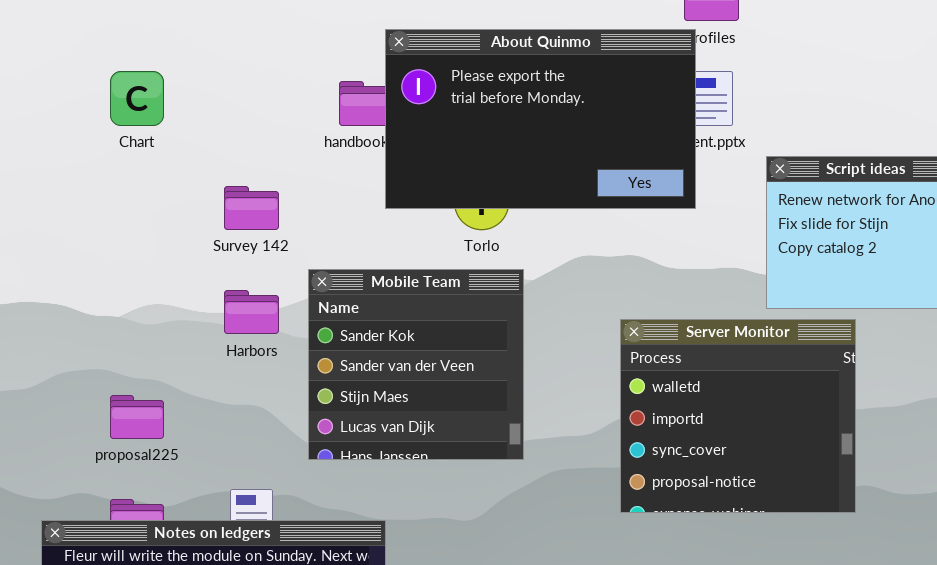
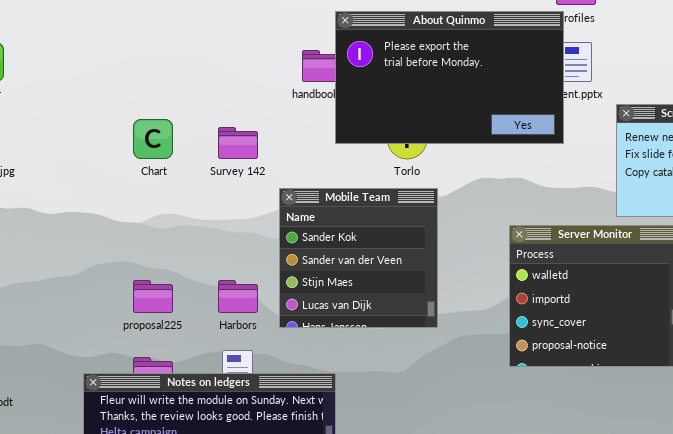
Chart: [110,71,164,126] -> [133,119,173,159], moved
Harbors: [224,290,279,334] -> [218,280,258,313], moved

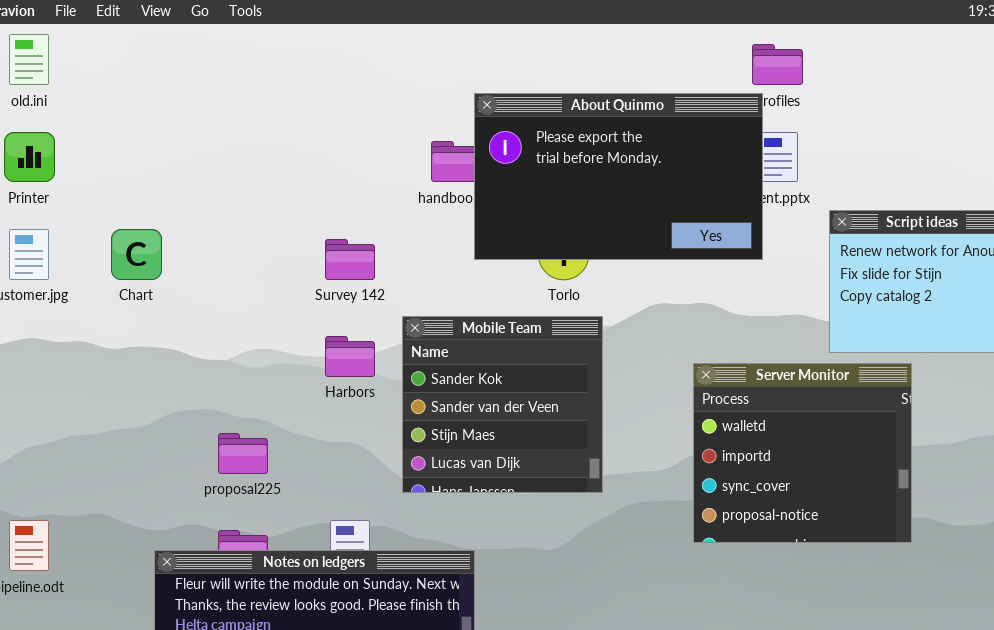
Chart: [133,119,173,159] -> [111,229,162,280], moved
Harbors: [218,280,258,313] -> [325,336,375,377], moved

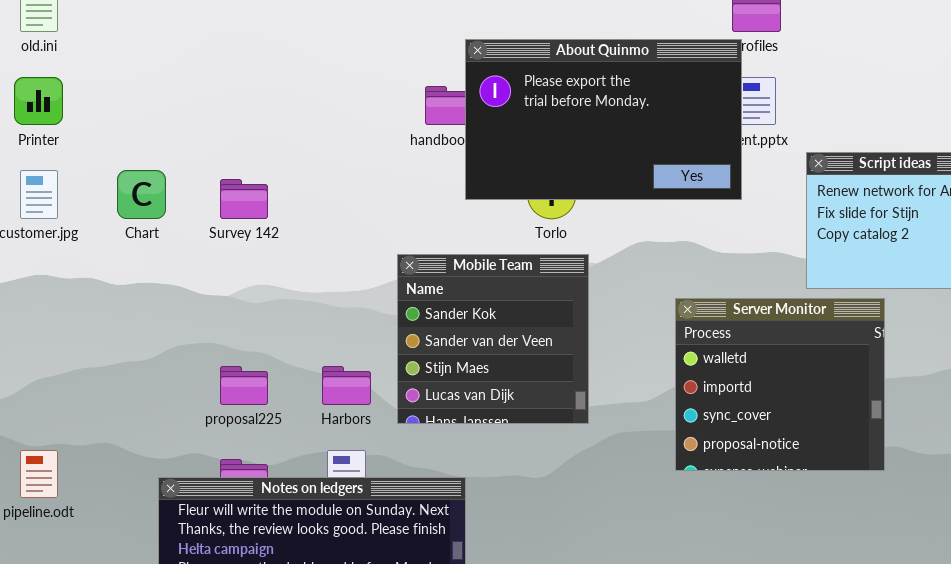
Survey 142: [325,239,375,280] -> [220,179,268,219], moved
Harbors: [325,336,375,377] -> [322,366,371,405], moved

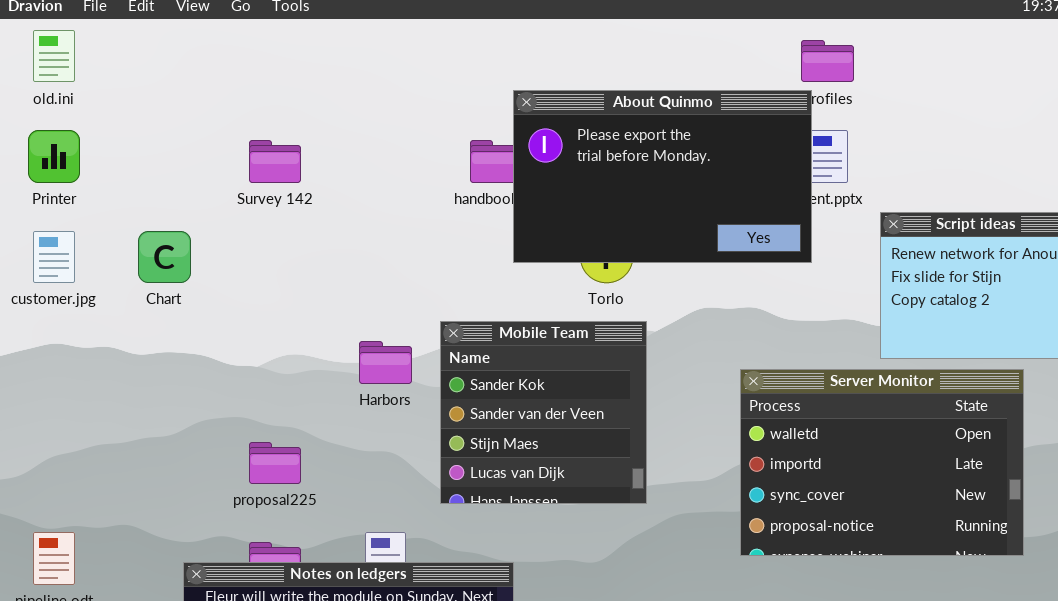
Survey 142: [220,179,268,219] -> [249,140,301,183], moved
Server Monitor: [675,298,885,471] -> [740,369,1024,556], resized
Harbors: [322,366,371,405] -> [359,341,412,384], moved

